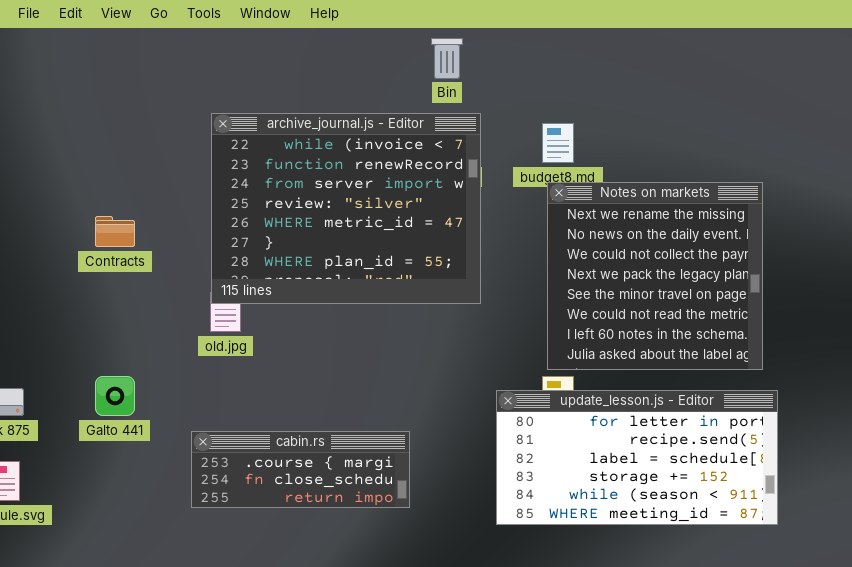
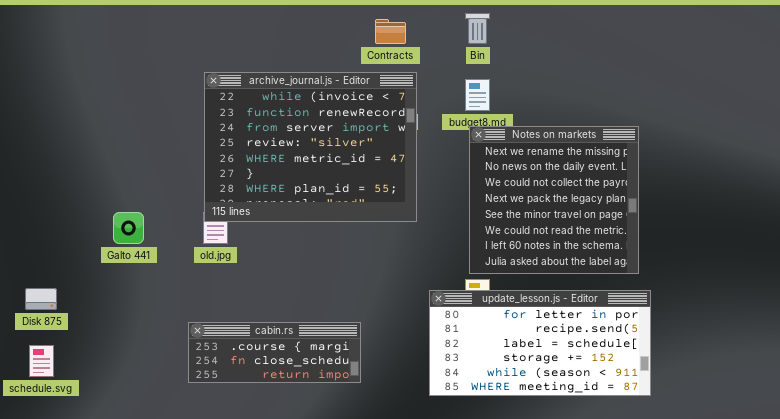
Bin: [431,38,463,79] -> [465,13,490,44], moved
Contracts: [95,216,135,247] -> [375,19,406,44], moved
Galto 441: [95,376,135,416] -> [113,212,144,244], moved

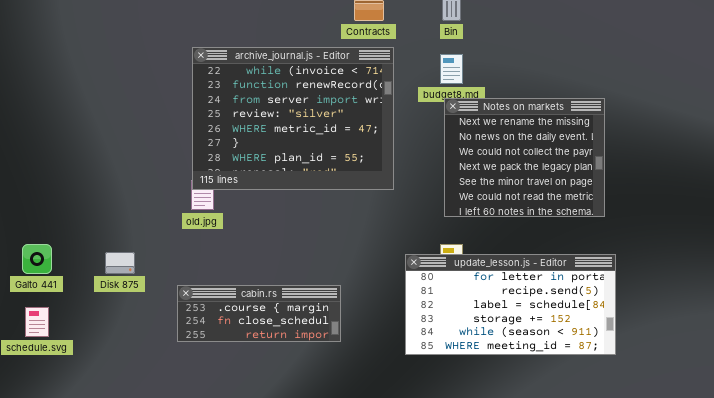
Notes on markets: [469,126,639,274] -> [444,98,605,217], resized
Galto 441: [113,212,144,244] -> [22,244,52,274], moved
Disk 875: [25,288,57,310] -> [105,252,135,274], moved

